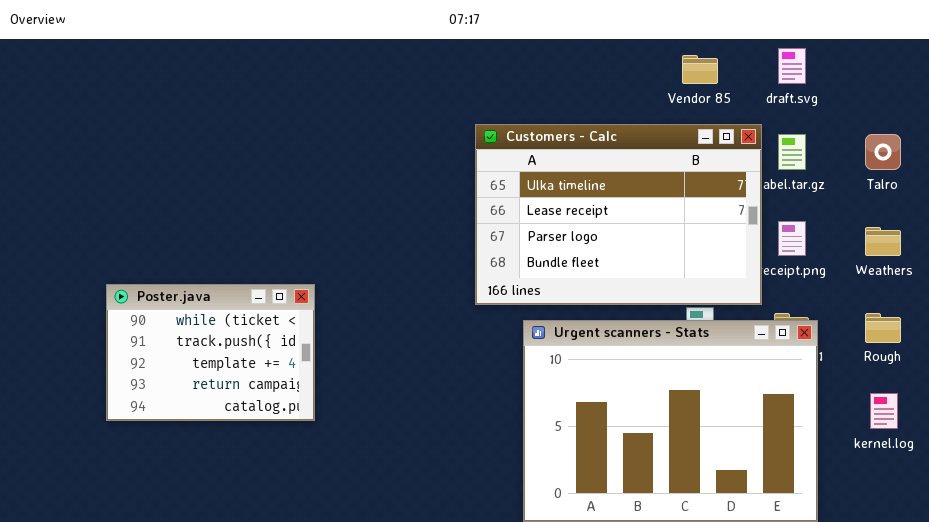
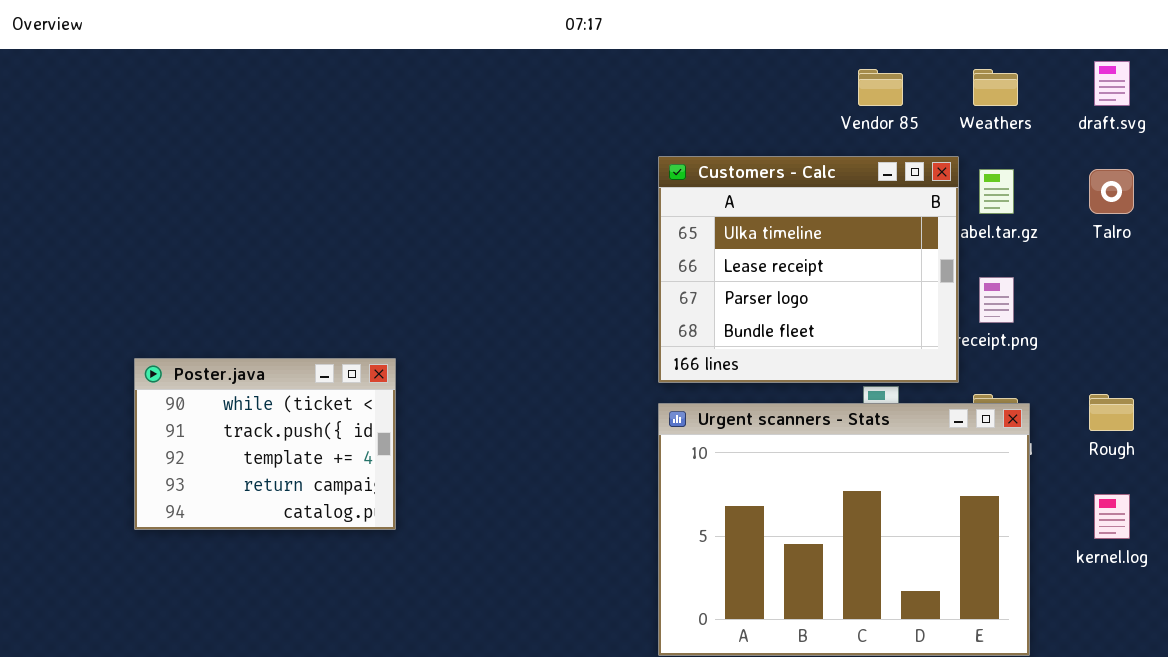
draft.svg: [778,48,806,84] -> [1094,61,1130,106], moved
Customers - Calc: [475,124,762,305] -> [658,156,959,383], resized
Weathers: [865,227,901,256] -> [973,69,1018,106], moved

